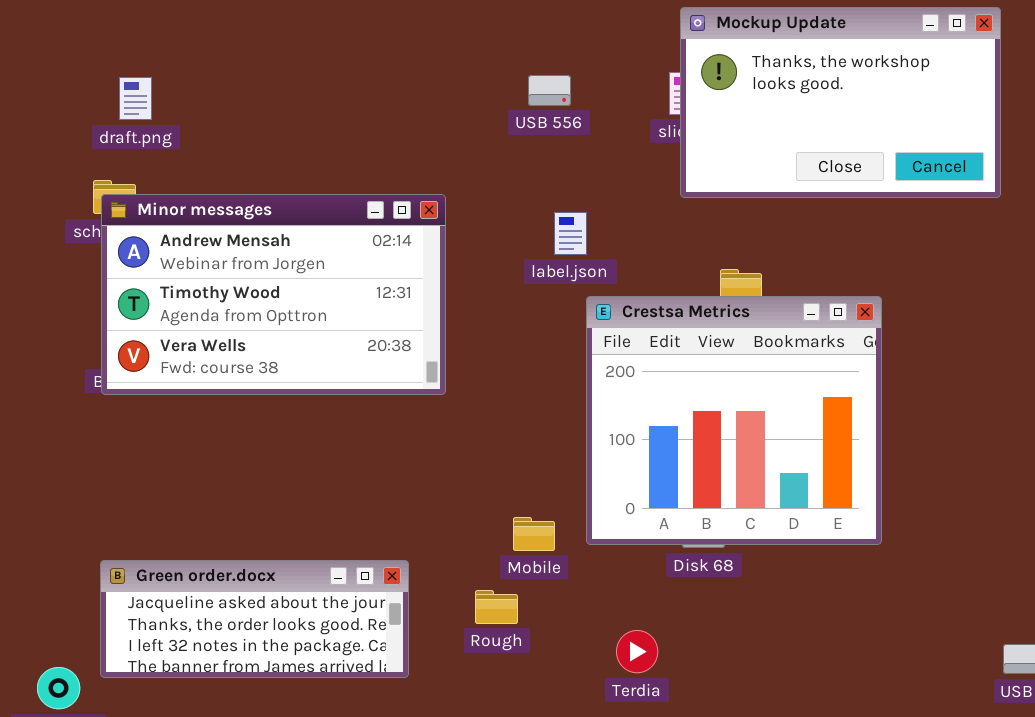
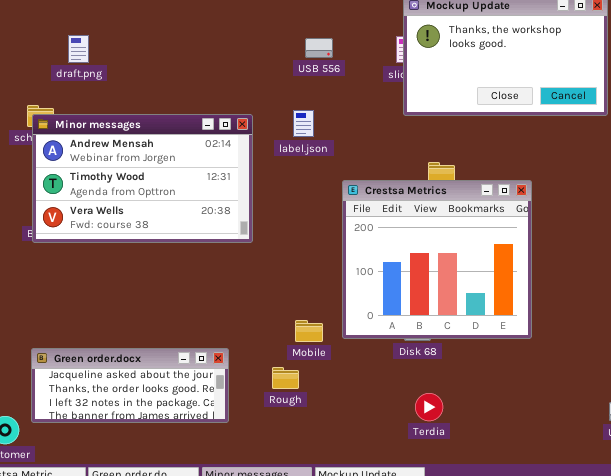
draft.png: [119,77,152,120] -> [68,35,89,63], moved
label.json: [554,212,587,255] -> [293,110,314,137], moved
Terdia: [616,630,658,673] -> [415,393,443,421], moved

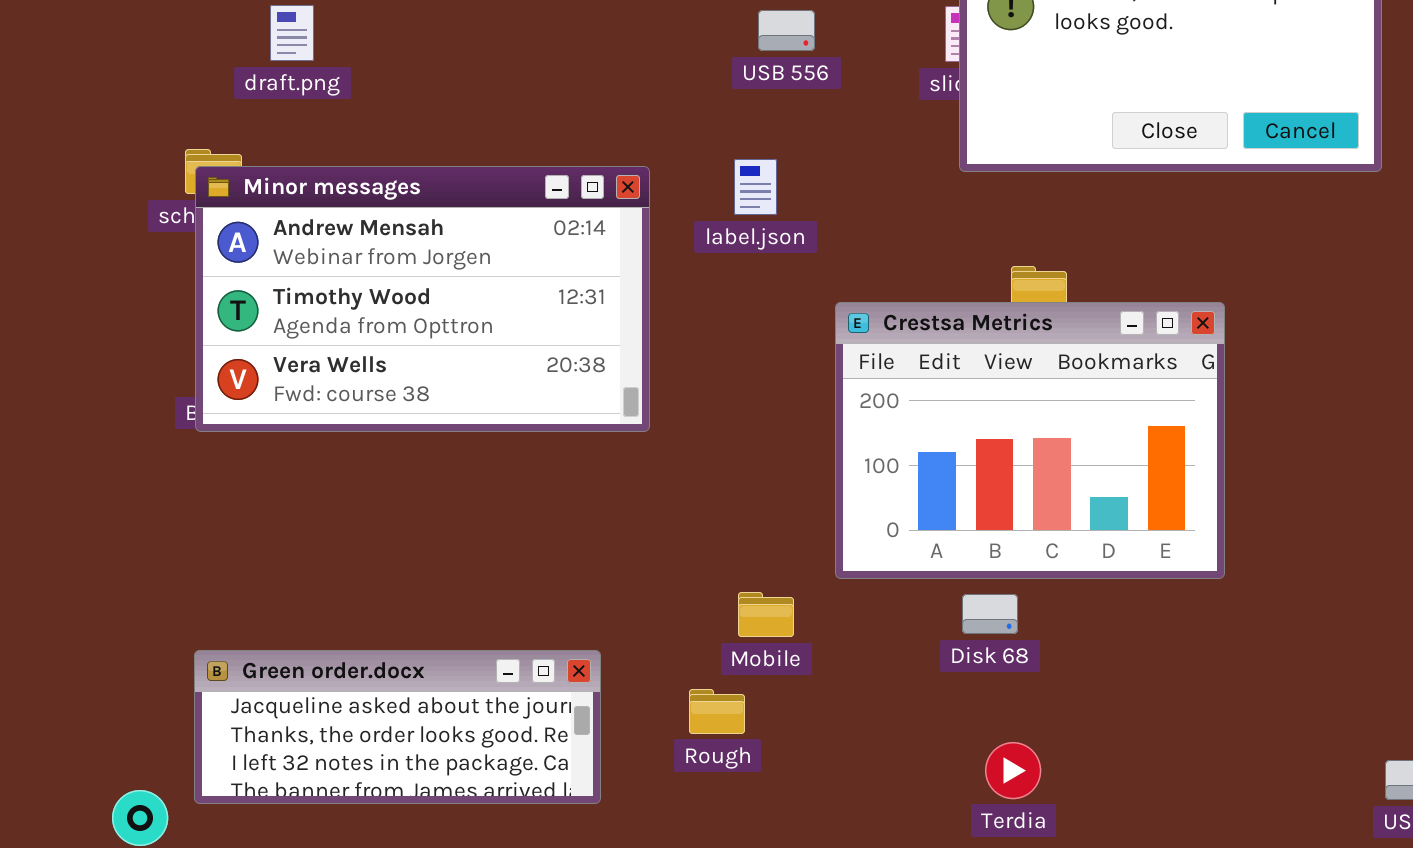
Crestsa Metrics: [342,180,532,339] -> [835,302,1225,579], resized

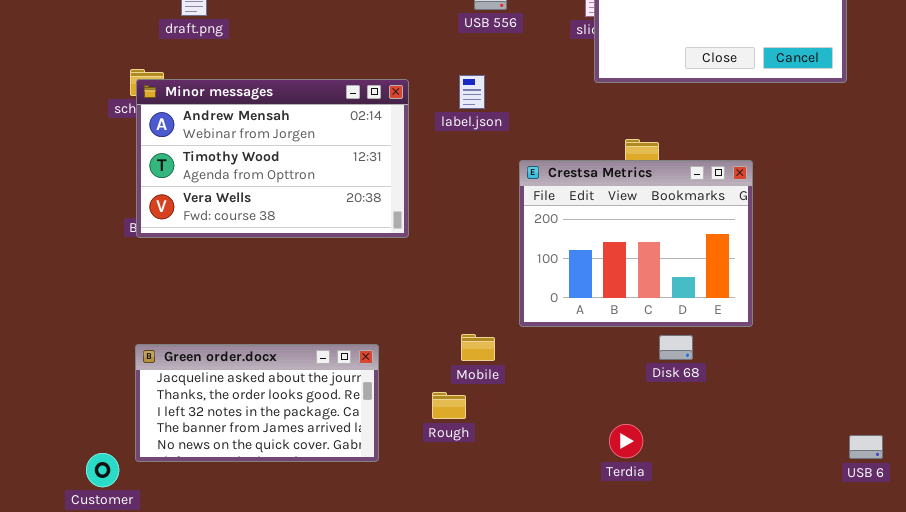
Disk 68: [962,594,1018,634] -> [659,335,693,360], moved
Green order.docx: [194,650,601,804] -> [135,344,379,462], resized

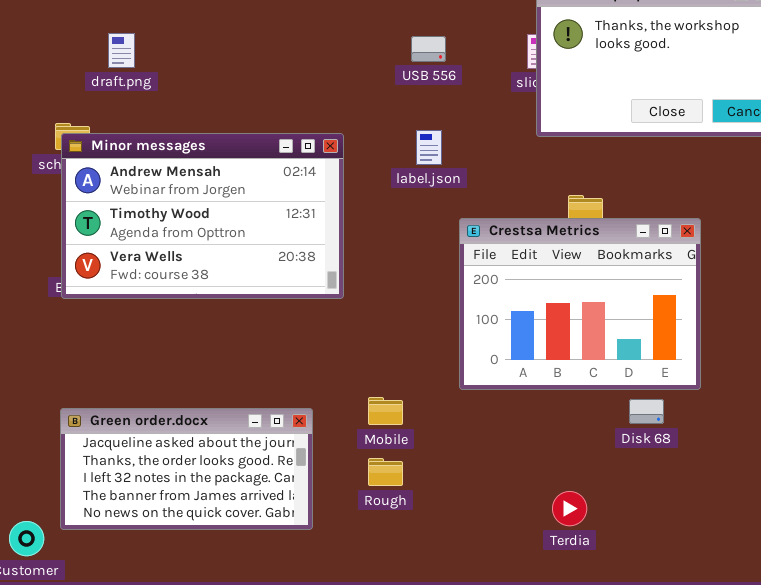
label.json: [459,75,485,109] -> [416,130,442,165], moved
Mobile: [461,334,495,361] -> [368,397,403,425], moved
Disk 68: [659,335,693,360] -> [629,399,664,424], moved

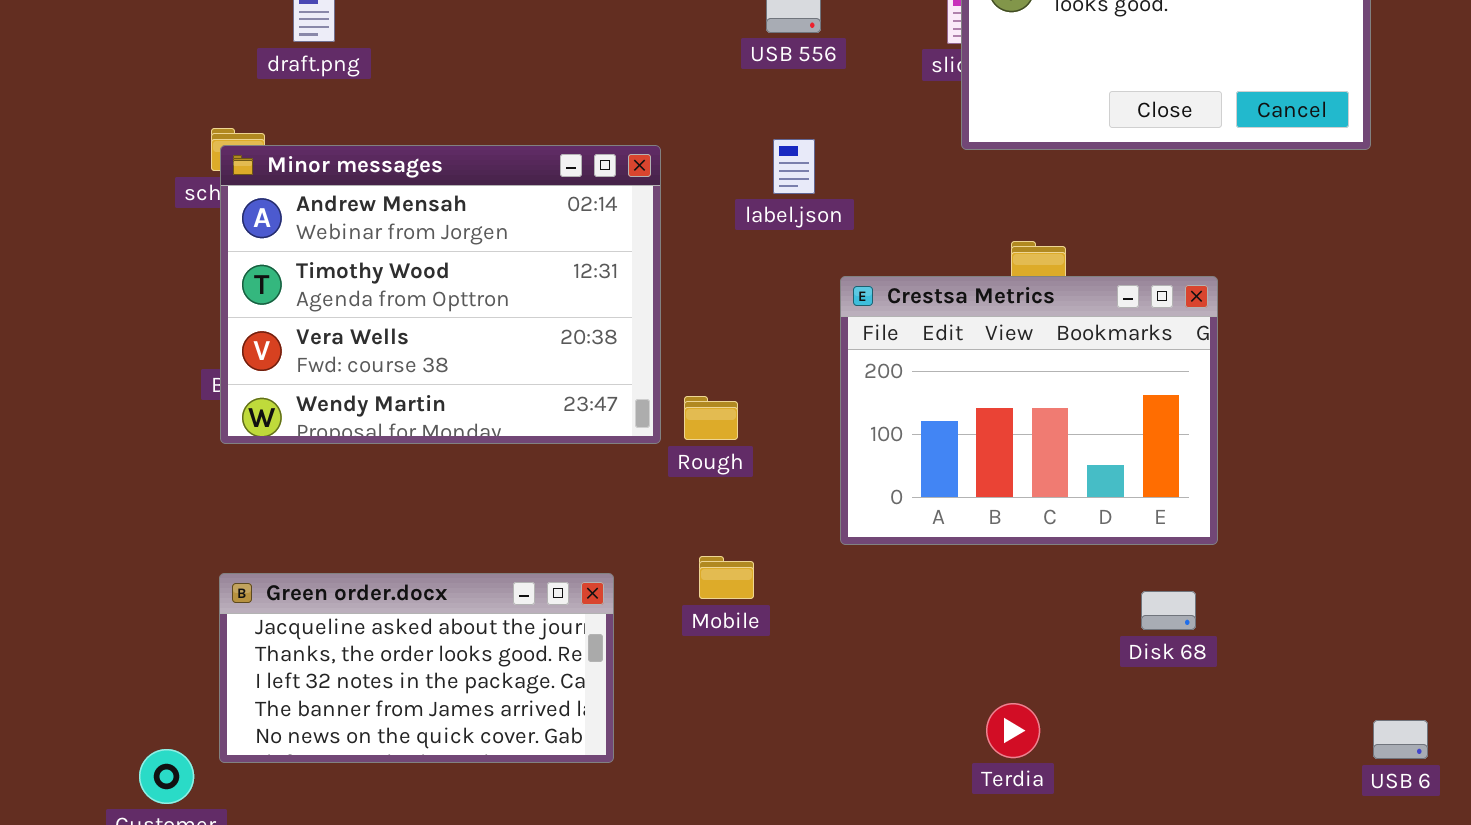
Minor messages: [61,133,344,299] -> [220,145,661,444], resized
Disk 68: [629,399,664,424] -> [1141,591,1196,630], moved
Rough: [368,458,403,486] -> [684,396,738,440], moved

